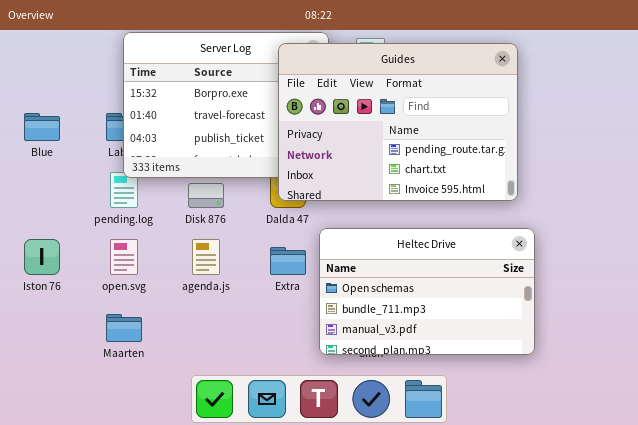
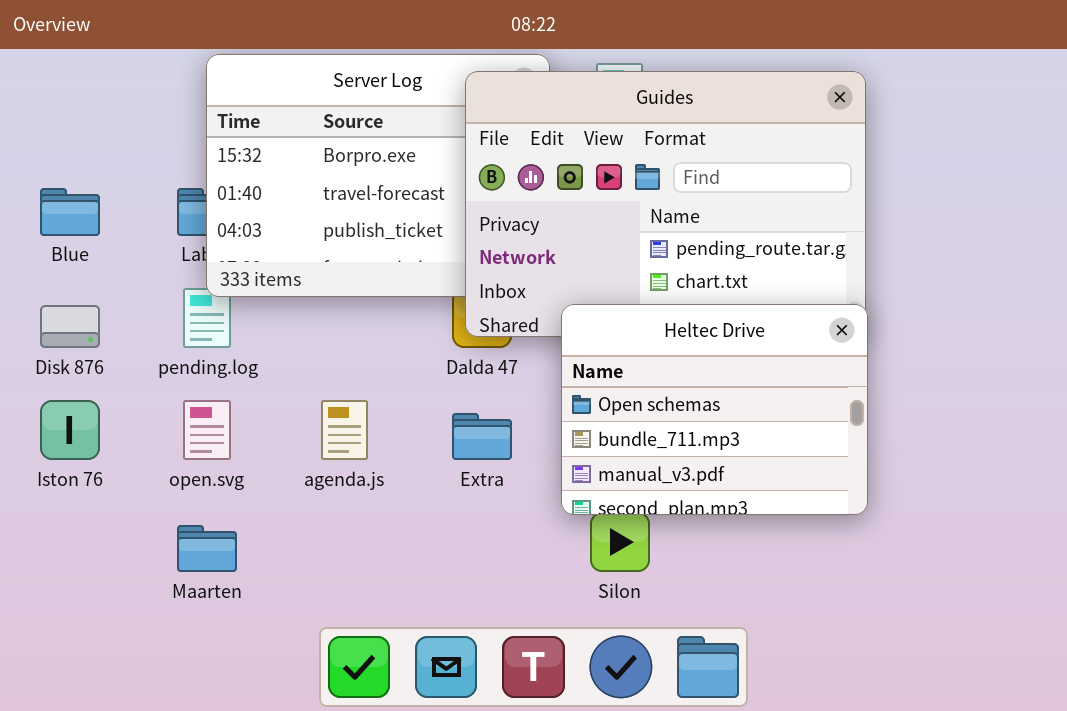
Disk 876: [188,183,224,208] -> [40,305,100,348], moved
Heltec Drive: [319,228,535,355] -> [561,304,868,515], moved, resized

